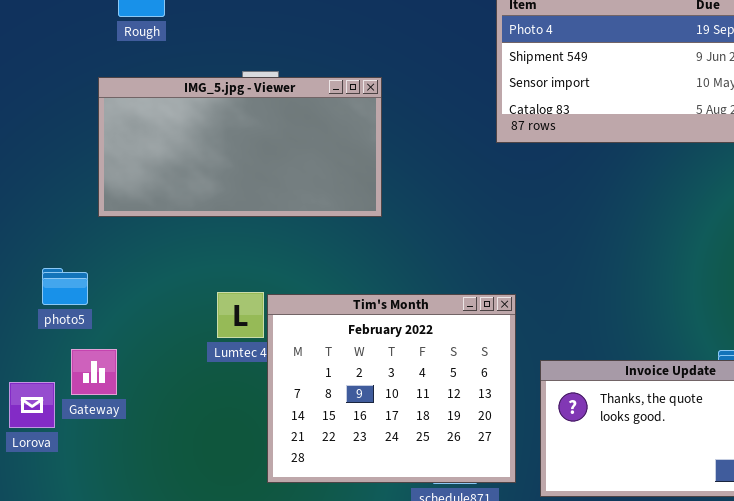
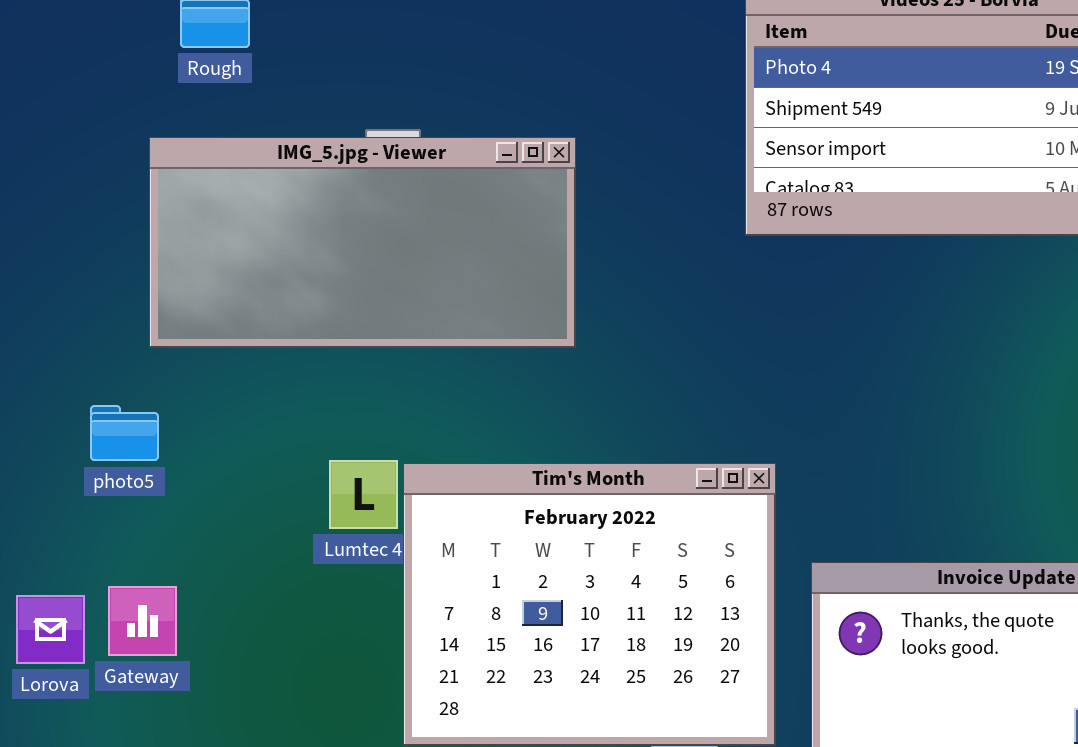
photo5: [42,268,88,305] -> [90,405,159,461], moved
Gateway: [71,349,117,395] -> [108,586,177,656], moved

